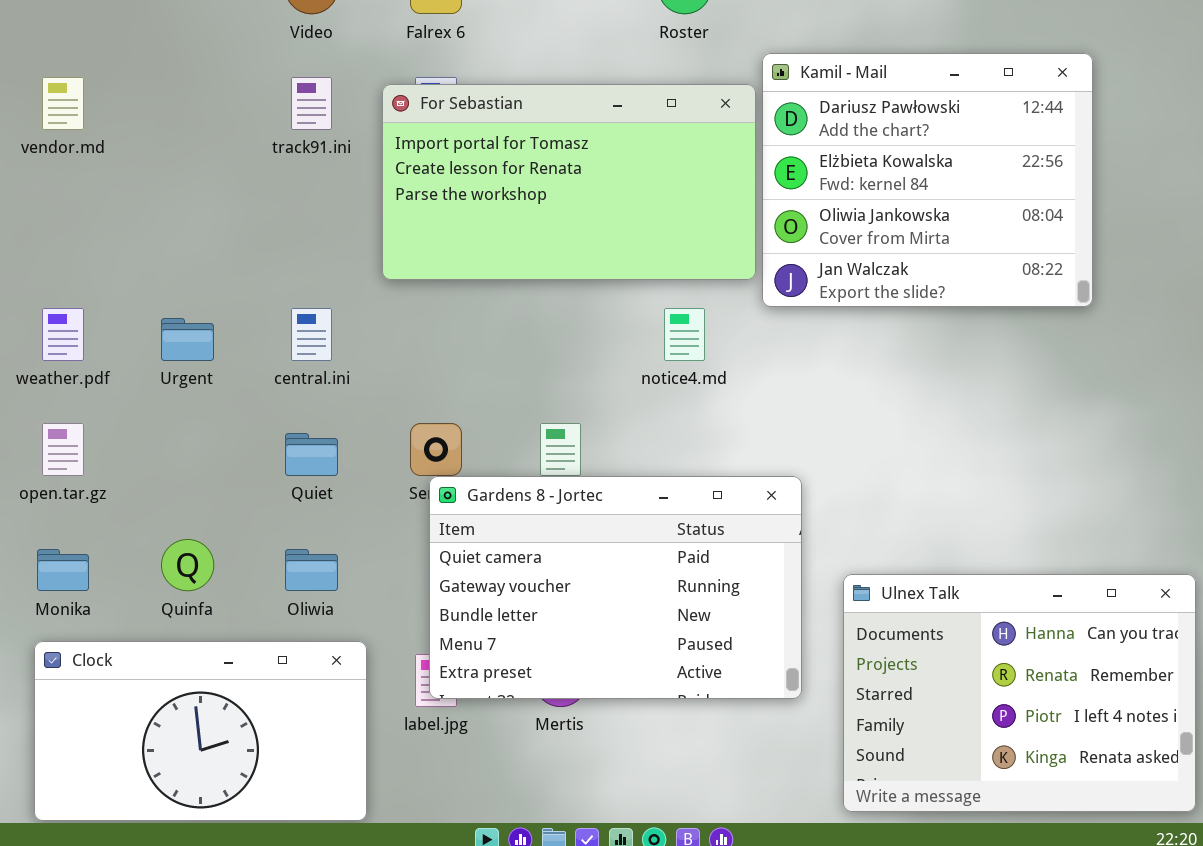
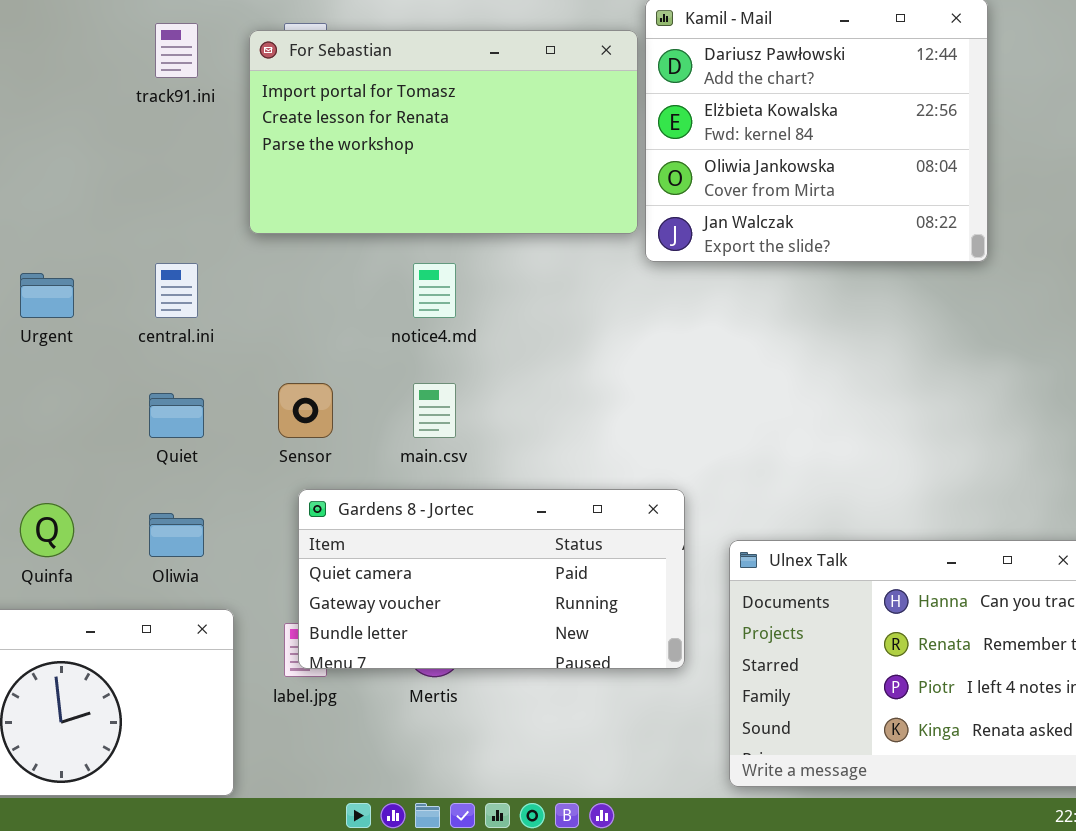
notice4.md: [664,308,705,361] -> [413,263,456,318], moved
Gardens 8 - Jortec: [429,476,802,699] -> [298,489,685,669], resized

